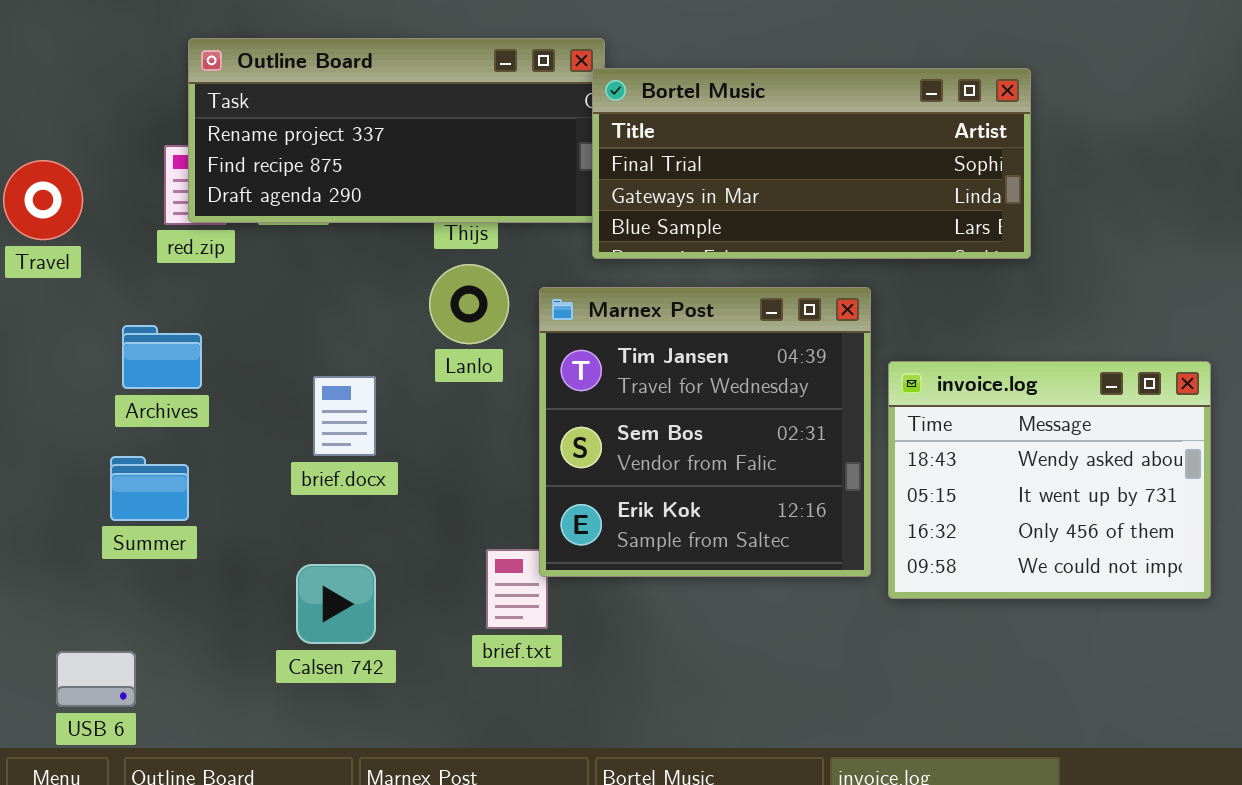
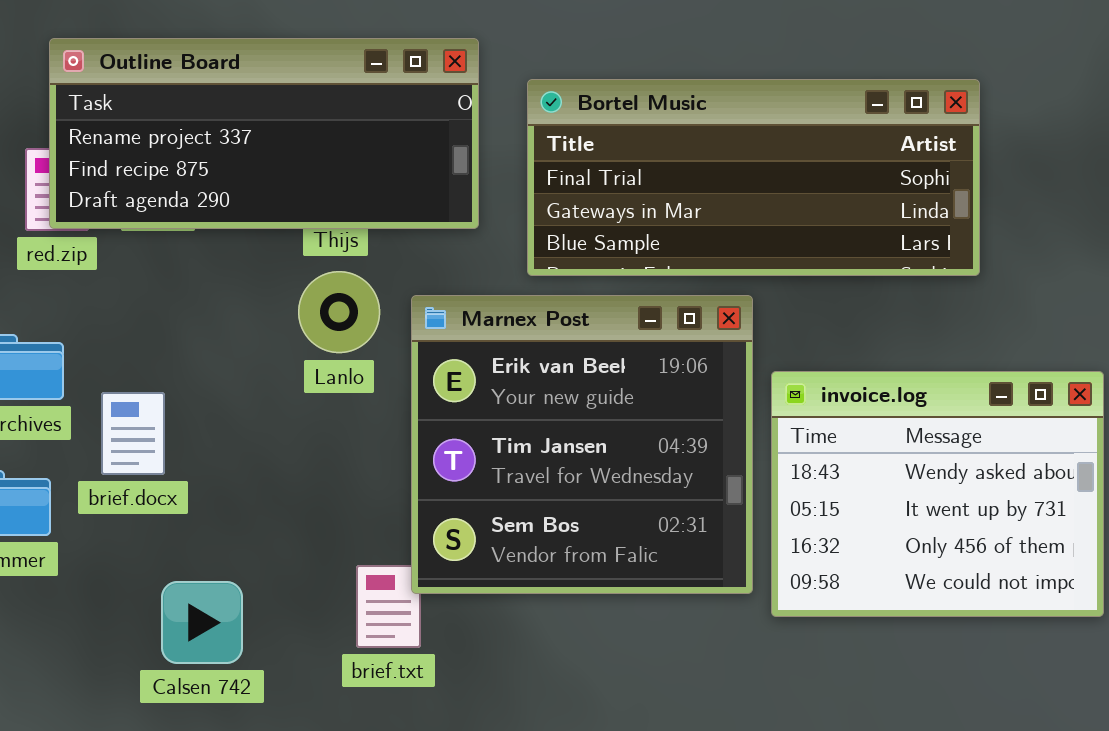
Bortel Music: [592,68,1031,259] -> [527,79,980,276], moved
Marnex Post: [539,287,871,577] -> [411,295,753,594], scrolled up 1 row
brief.docx: [313,376,376,456] -> [101,392,165,475], moved

